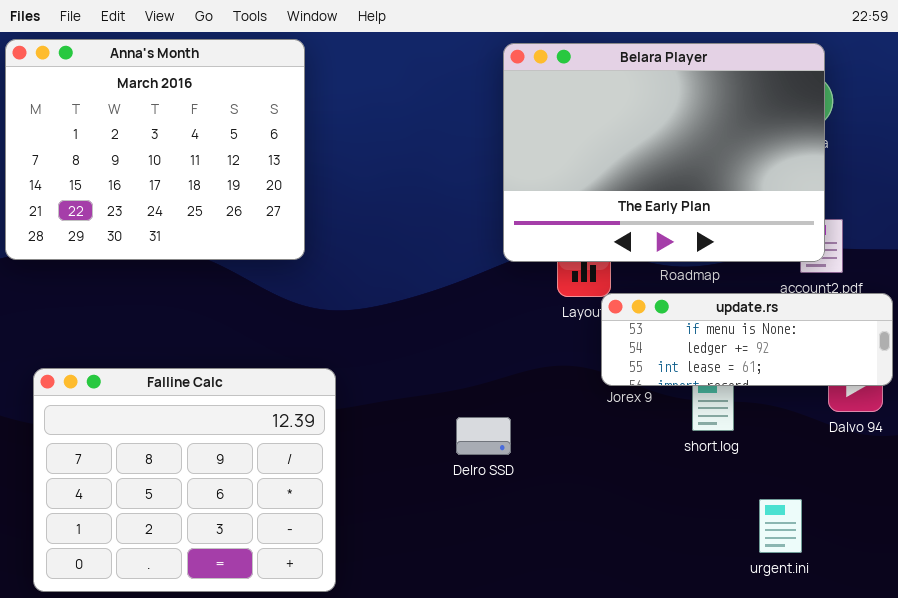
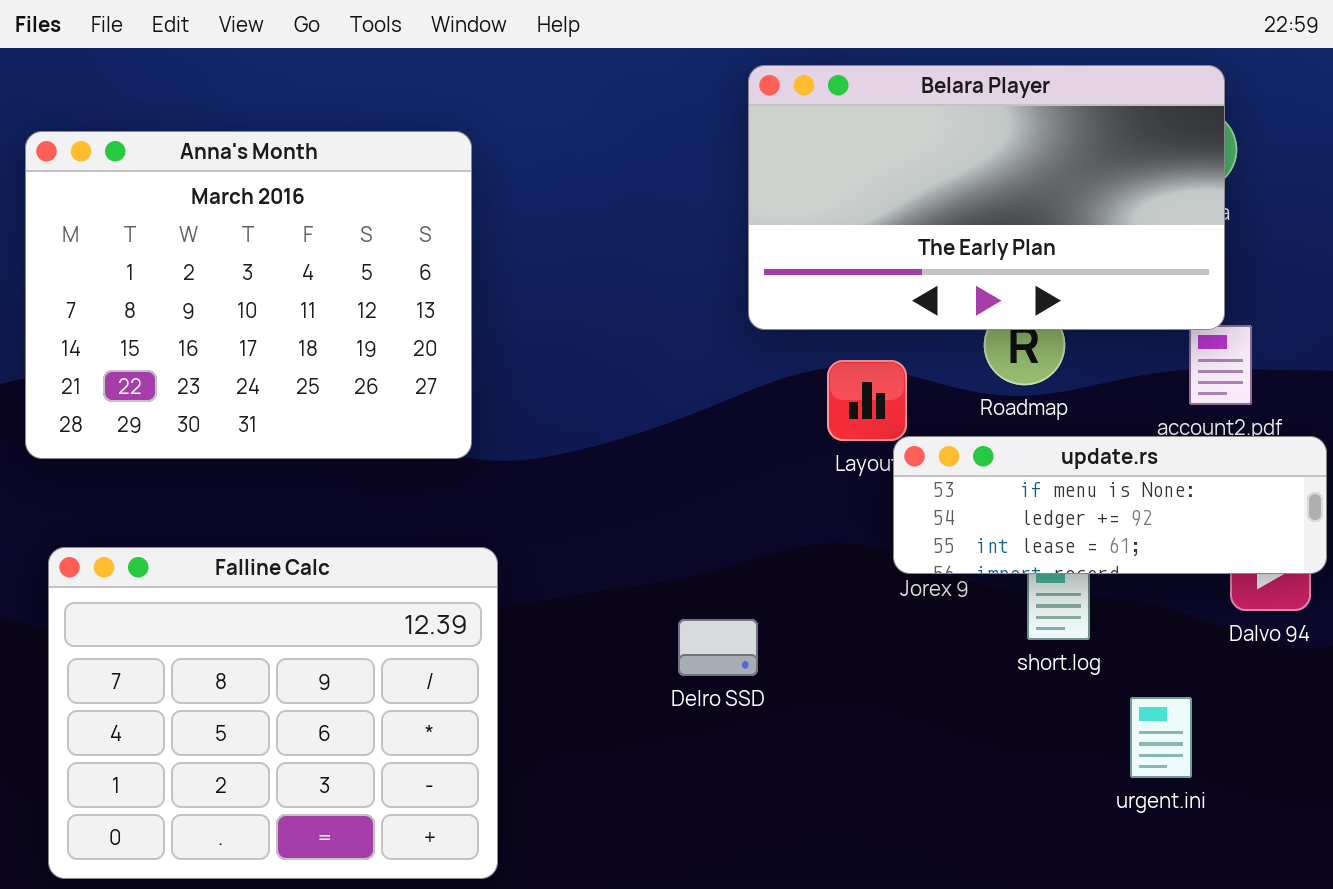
Anna's Month: [5,39,305,260] -> [25,131,472,459], moved
Belara Player: [503,43,825,262] -> [748,65,1225,330], resized
urgent.ini: [759,499,802,553] -> [1130,697,1192,778], moved

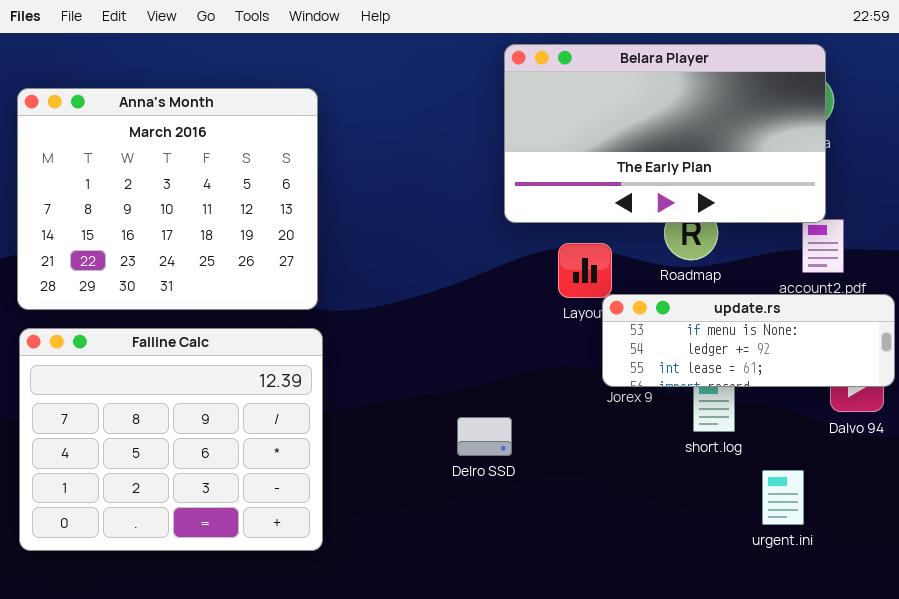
Falline Calc: [48,547,498,879] -> [19,328,323,551], moved

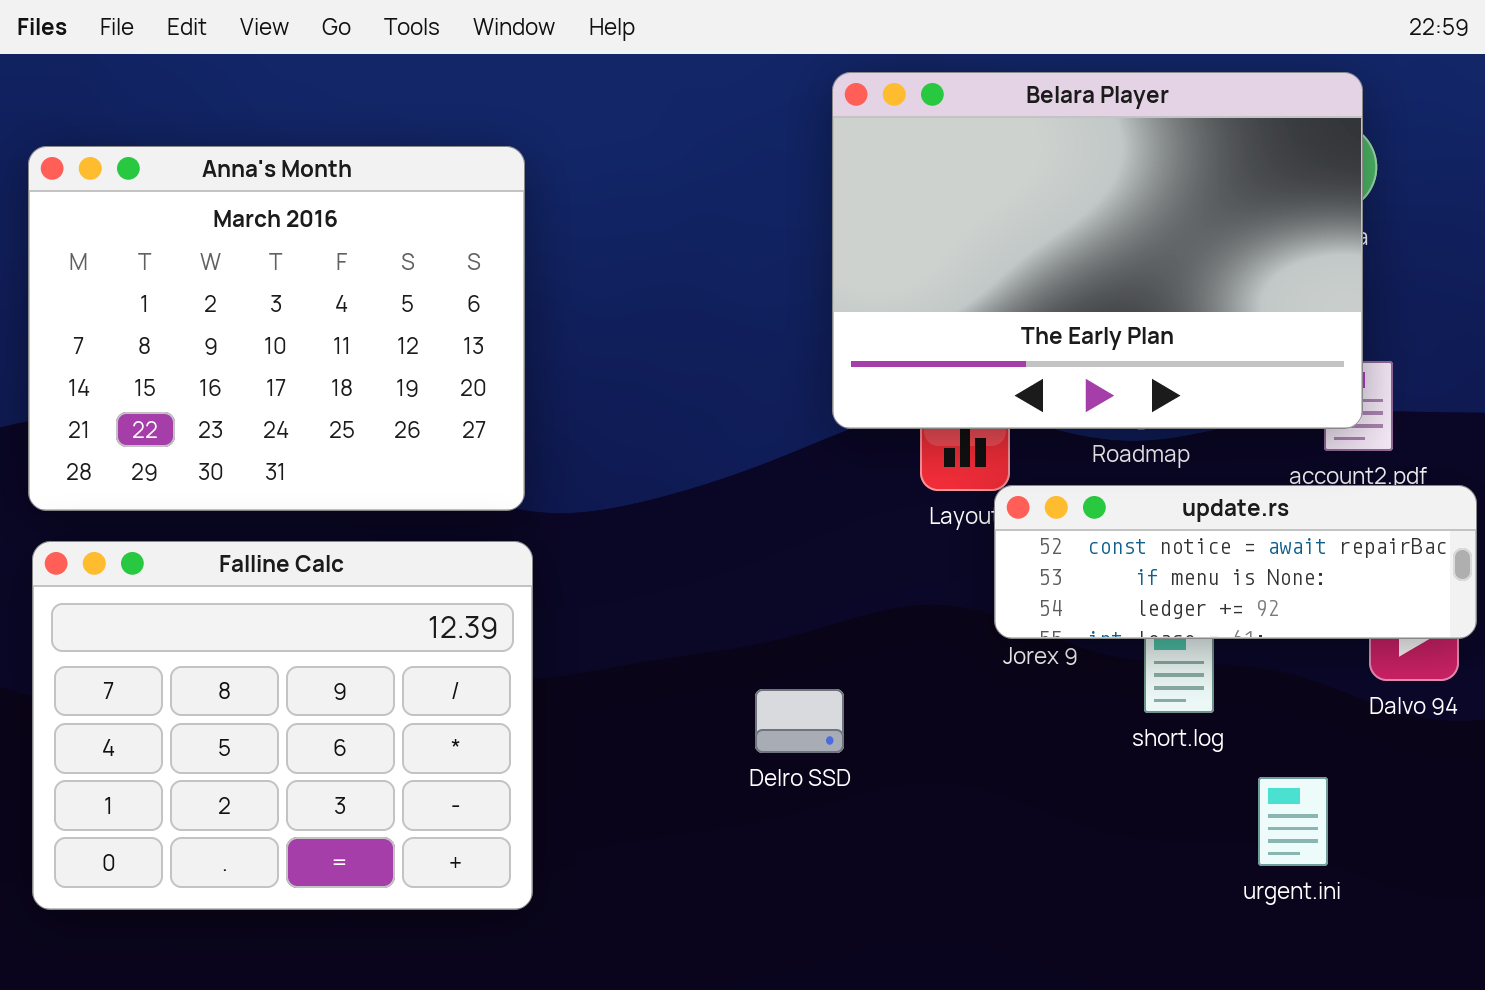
Belara Player: [504,44,826,223] -> [832,72,1363,429], resized
update.rs: [602,294,895,387] -> [994,485,1477,639], scrolled up 1 row

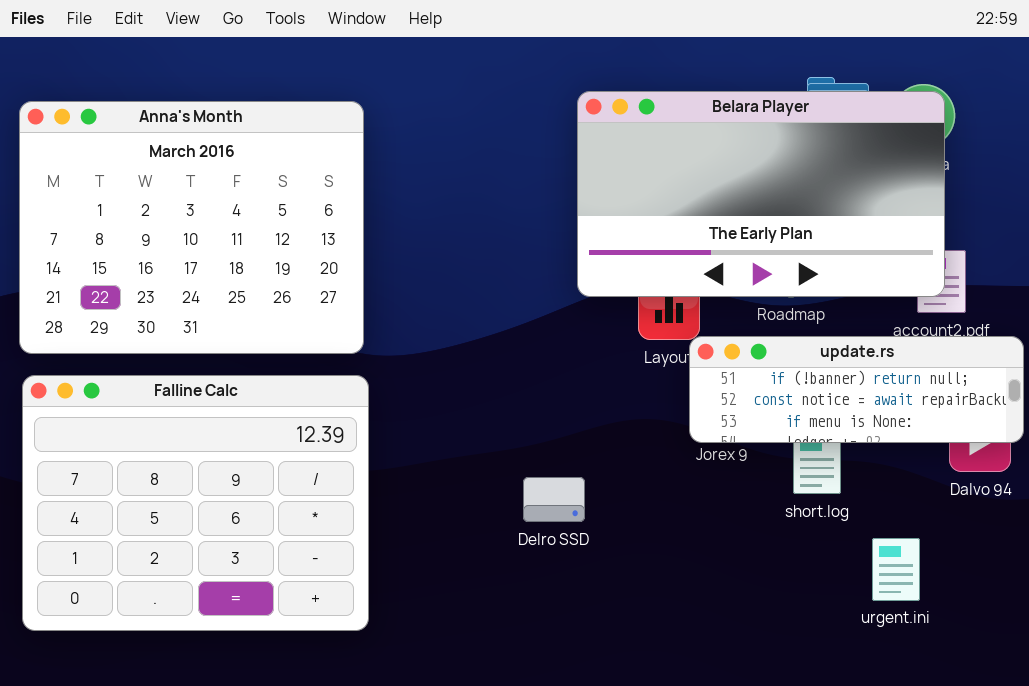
Belara Player: [832,72,1363,429] -> [577,91,945,297], resized
update.rs: [994,485,1477,639] -> [689,336,1024,443], scrolled up 1 row

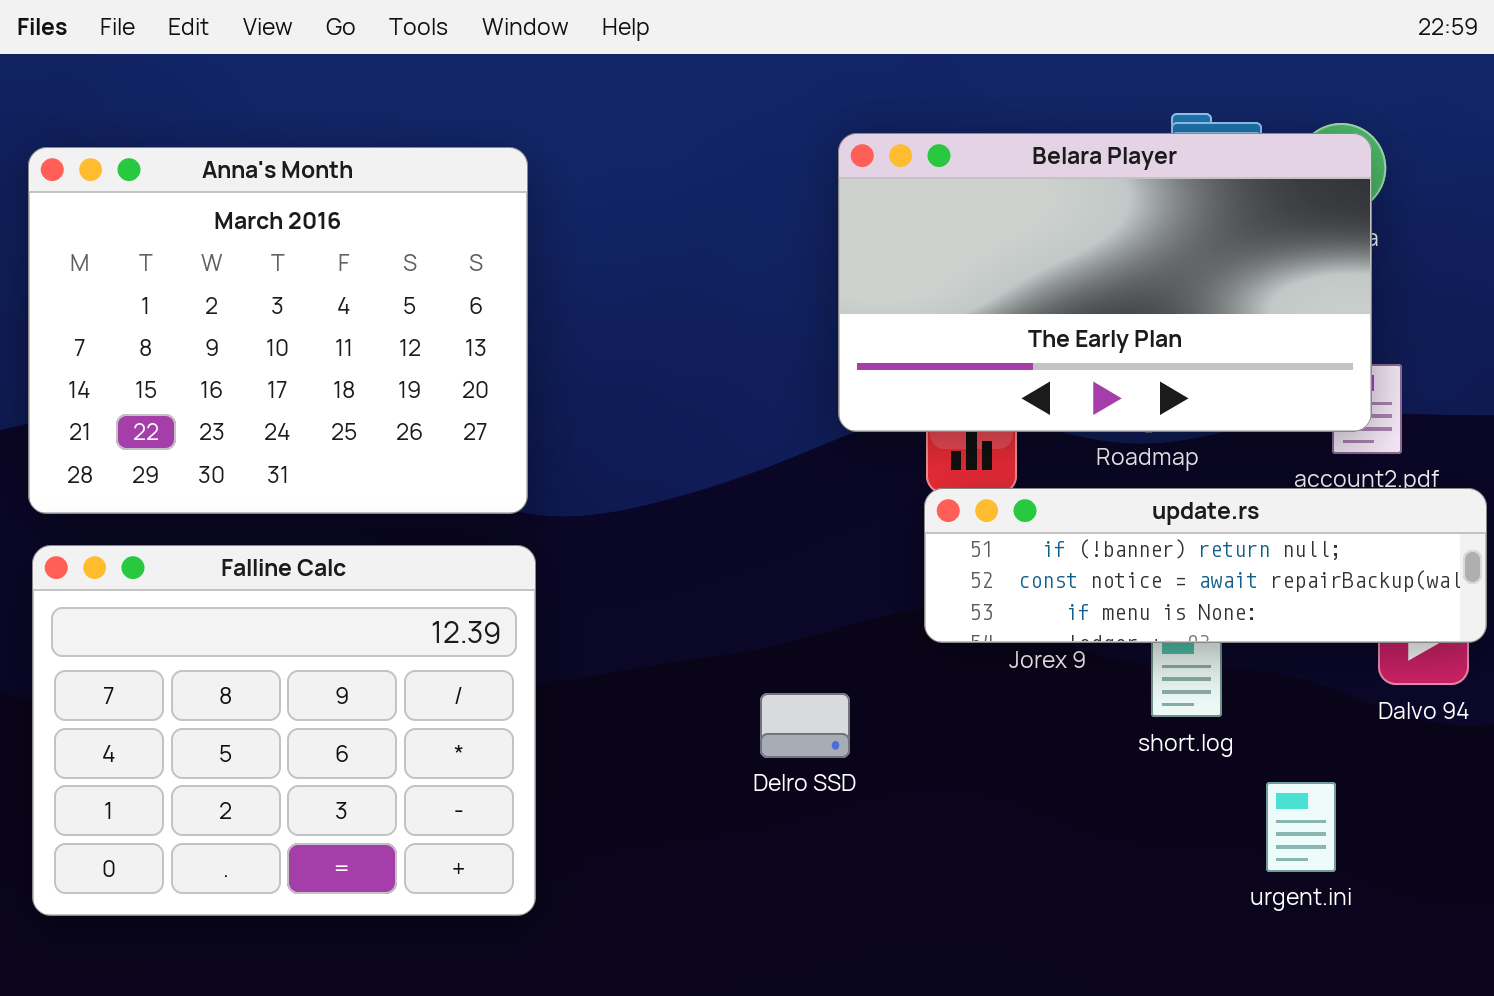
update.rs: [689,336,1024,443] -> [924,488,1487,643], resized

